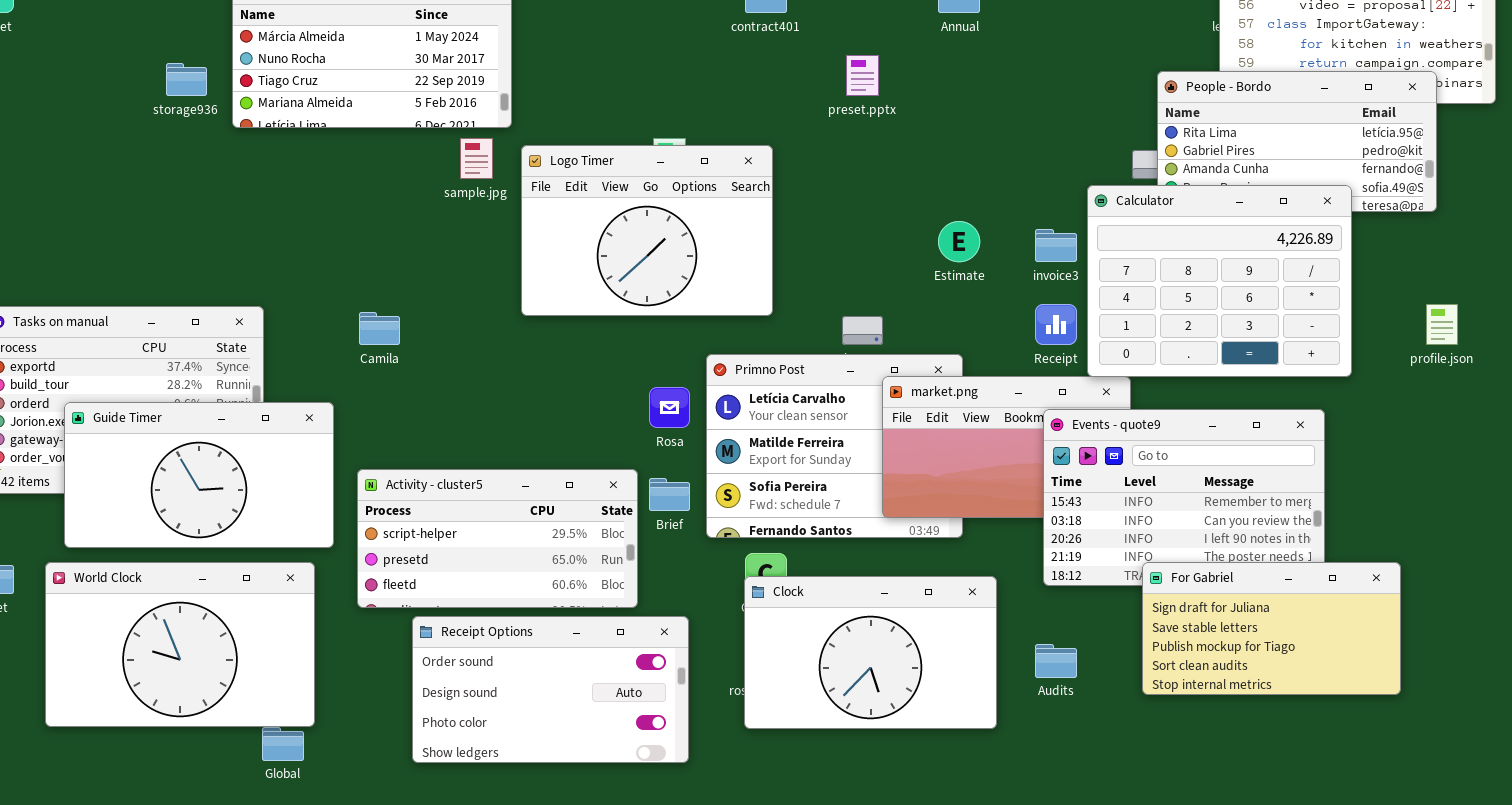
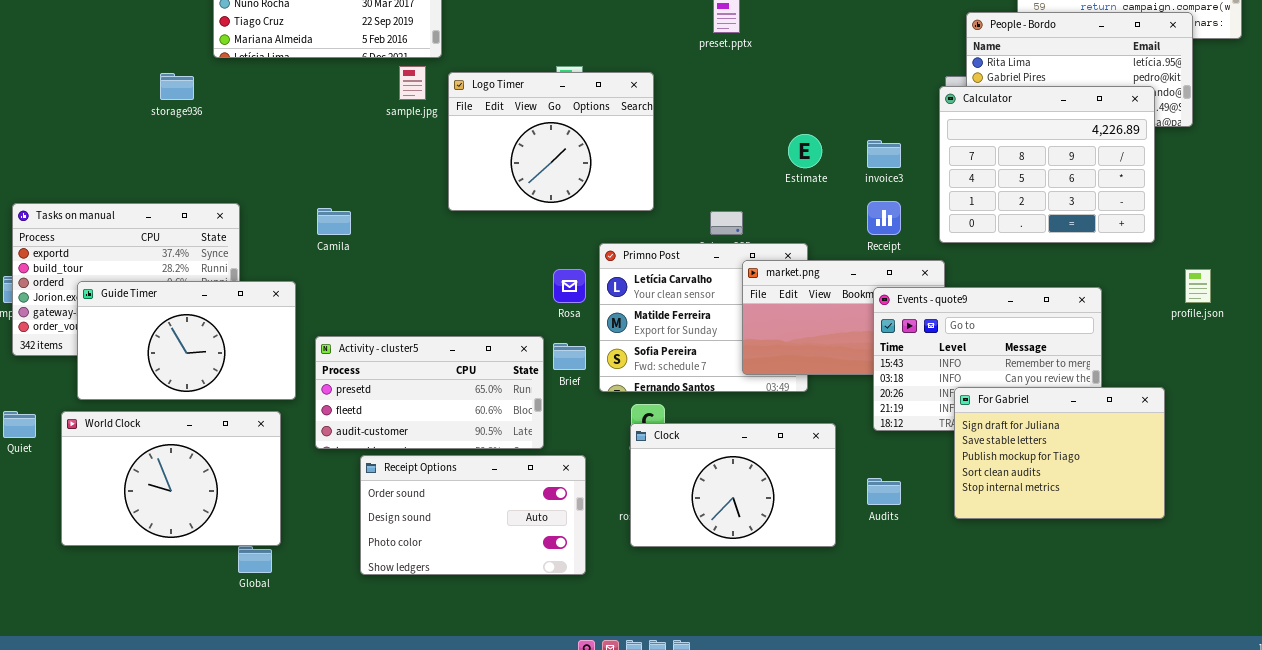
storage936: [166,63,207,96] -> [160,73,194,100], moved
Calculator: [1087,185,1352,377] -> [939,86,1155,243], moved
profile.json: [1426,304,1458,345] -> [1185,269,1211,303], moved
Activity - cluster5: [357,469,638,608] -> [315,336,544,449], scrolled down 1 row
For Gabriel: [1142,562,1401,695] -> [954,387,1165,519], resized

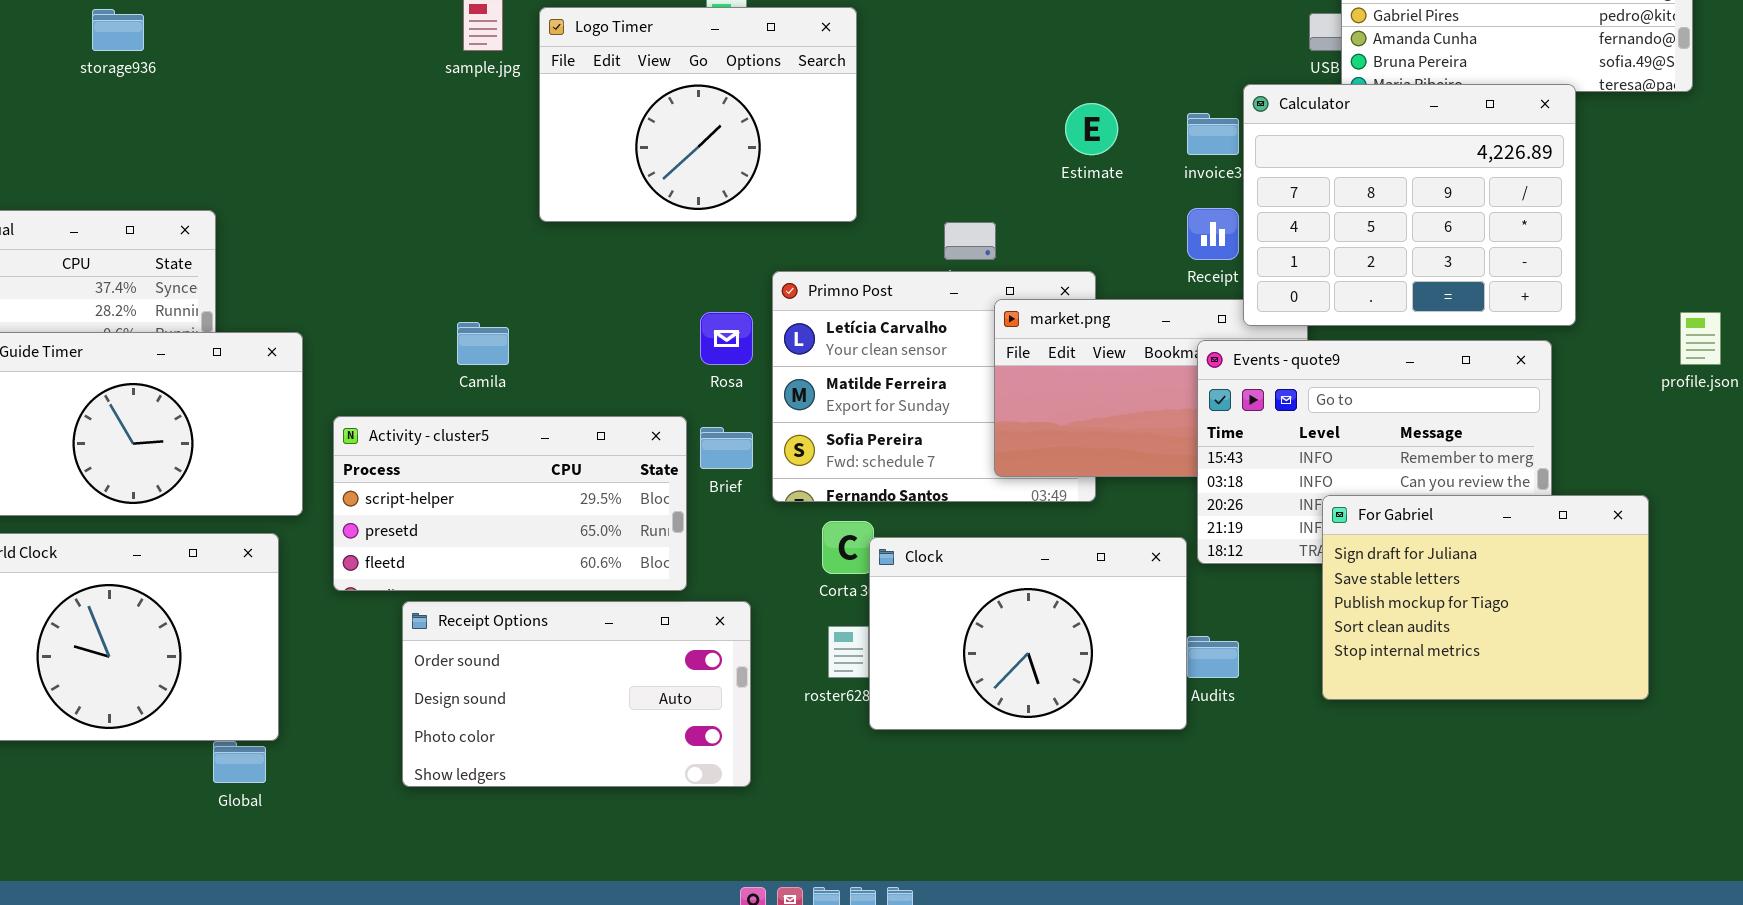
Calculator: [939,86,1155,243] -> [1243,84,1576,326], moved
Camila: [317,208,351,235] -> [457,322,509,365], moved
Activity - cluster5: [315,336,544,449] -> [333,416,687,591], scrolled up 1 row
Clock: [630,423,836,547] -> [869,537,1187,730], moved

